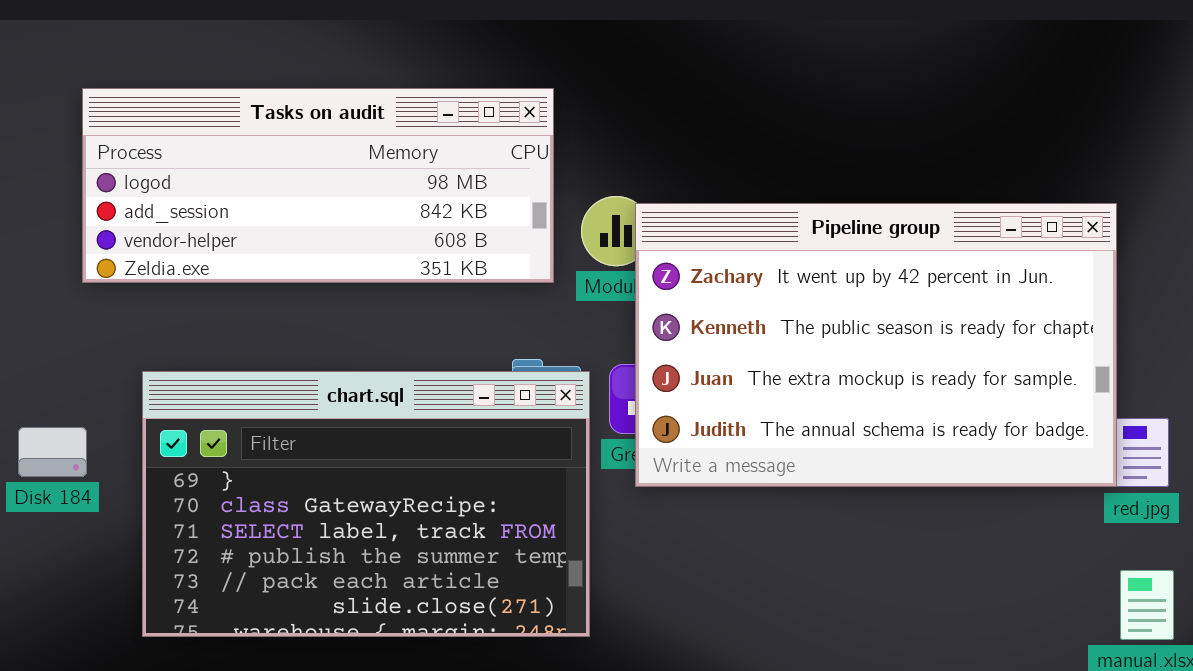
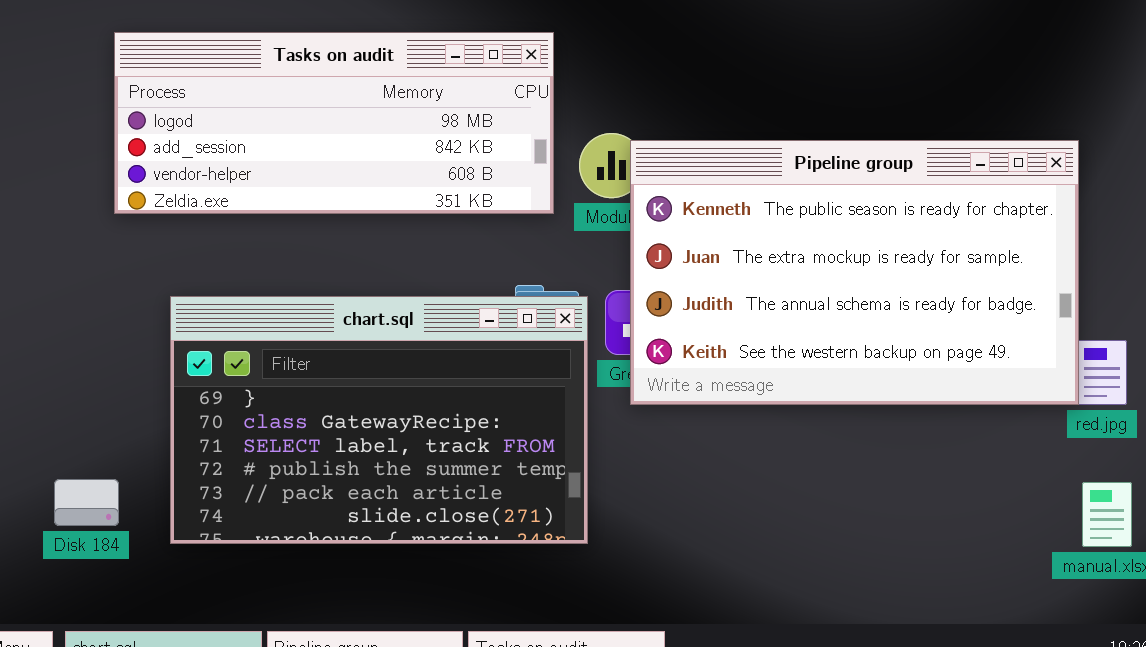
Pipeline group: [635,203,1117,487] -> [630,140,1079,405], scrolled down 1 row
Disk 184: [18,427,87,477] -> [54,479,119,526], moved

